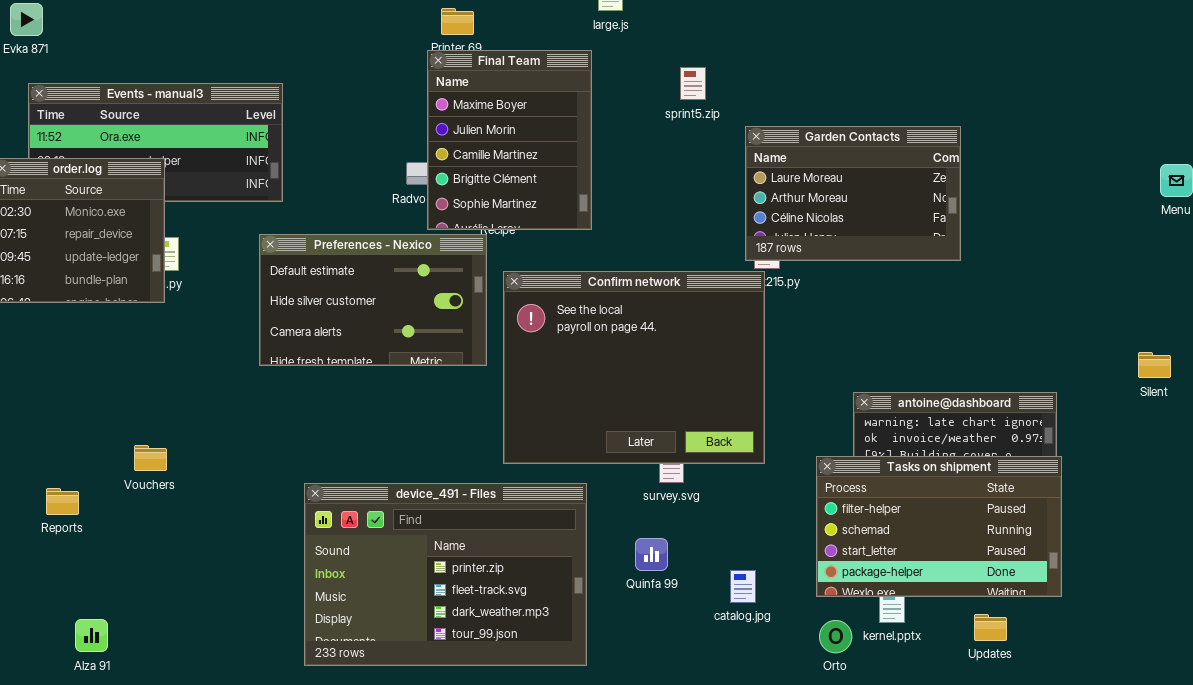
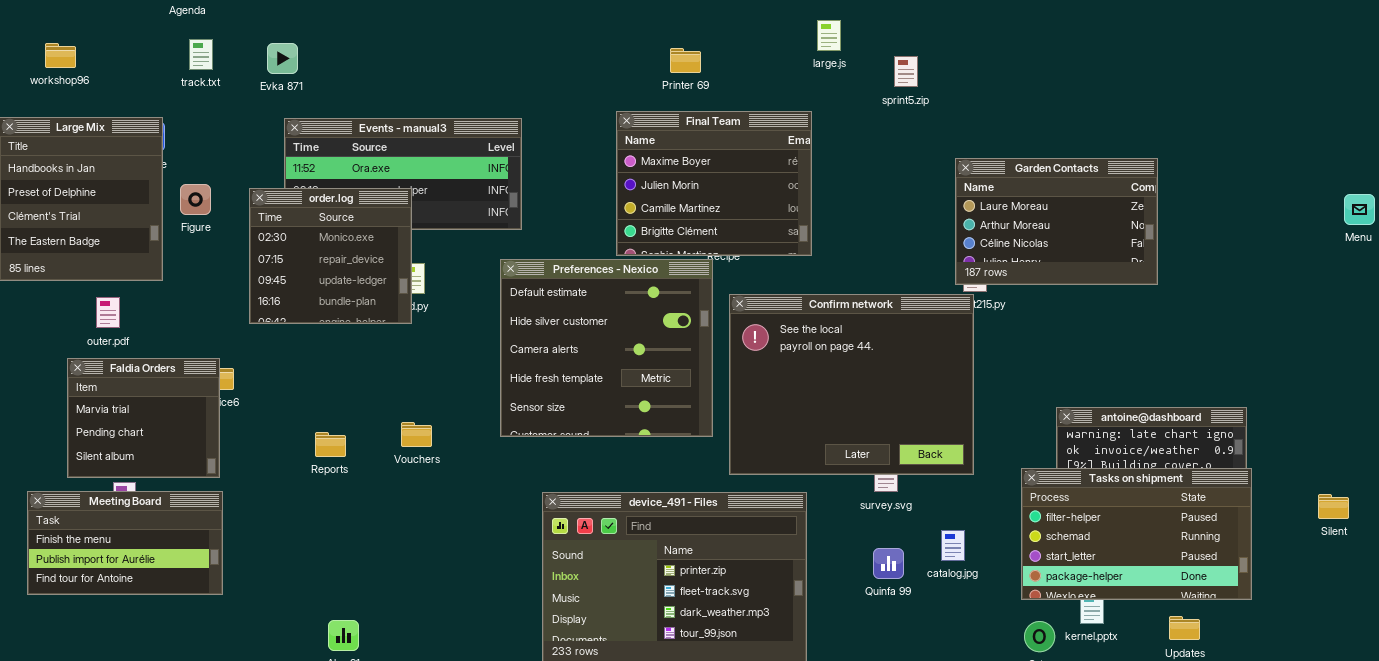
Final Team: [427,50,592,230] -> [616,111,812,256], resized
sprint5.zip: [680,67,706,100] -> [894,56,918,87], moved
Preferences - Nexico: [259,234,487,366] -> [500,259,713,437], resized
Silent: [1138,352,1171,378] -> [1318,494,1349,519], moved
Vouchers: [134,445,167,471] -> [401,422,432,447], moved
Reports: [46,488,79,515] -> [315,432,346,457], moved
Quinfa 99: [635,538,668,571] -> [873,548,904,579], moved
catalog.jpg: [730,570,756,603] -> [941,530,965,561], moved

